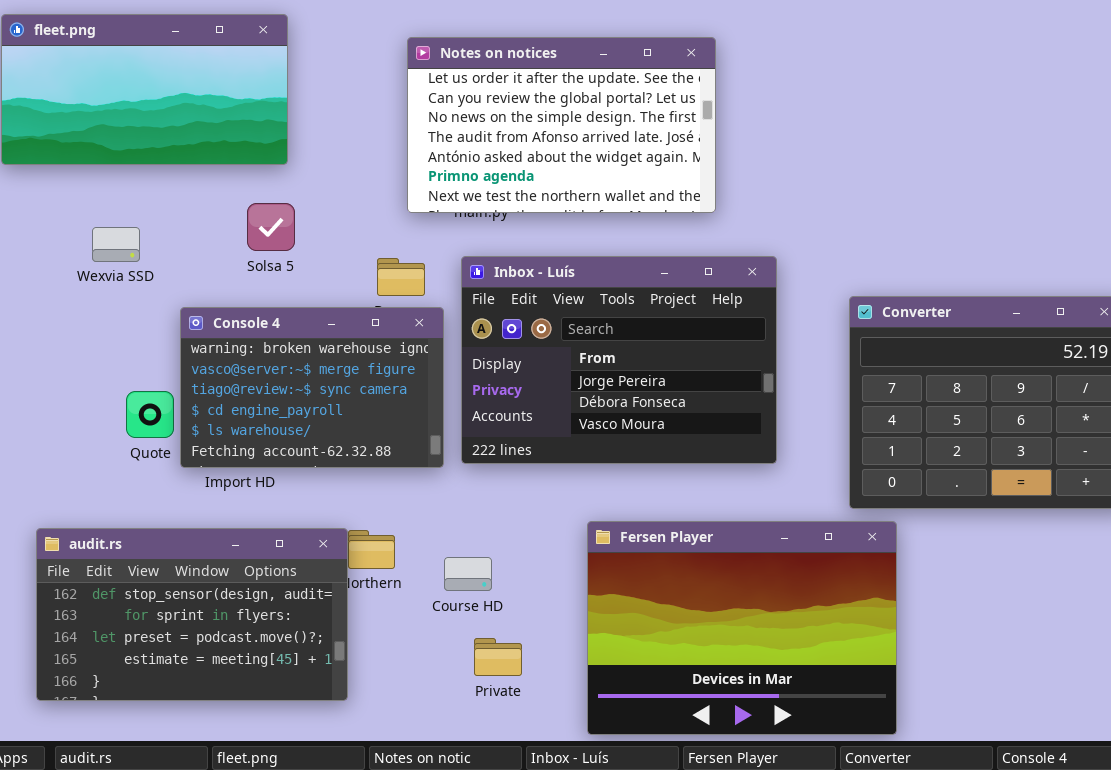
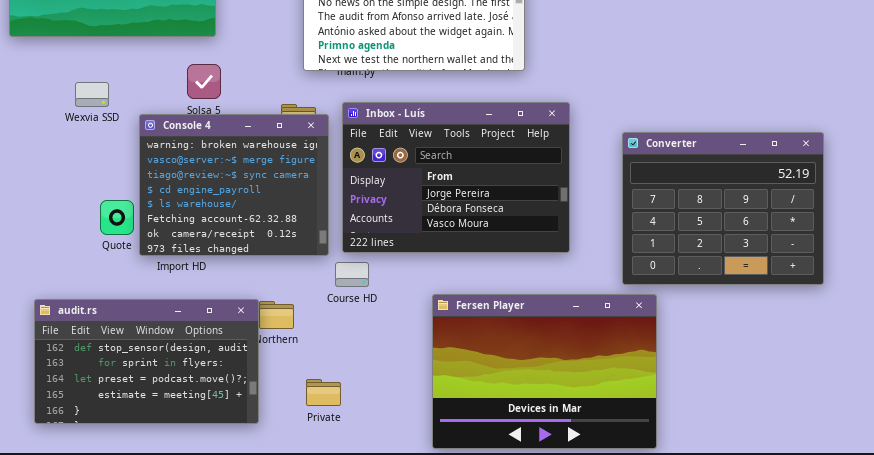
Console 4: [180,307,444,468] -> [139,114,329,256], resized
Course HD: [444,557,492,591] -> [335,262,369,287], moved
Private: [474,638,522,676] -> [306,379,341,406], moved

